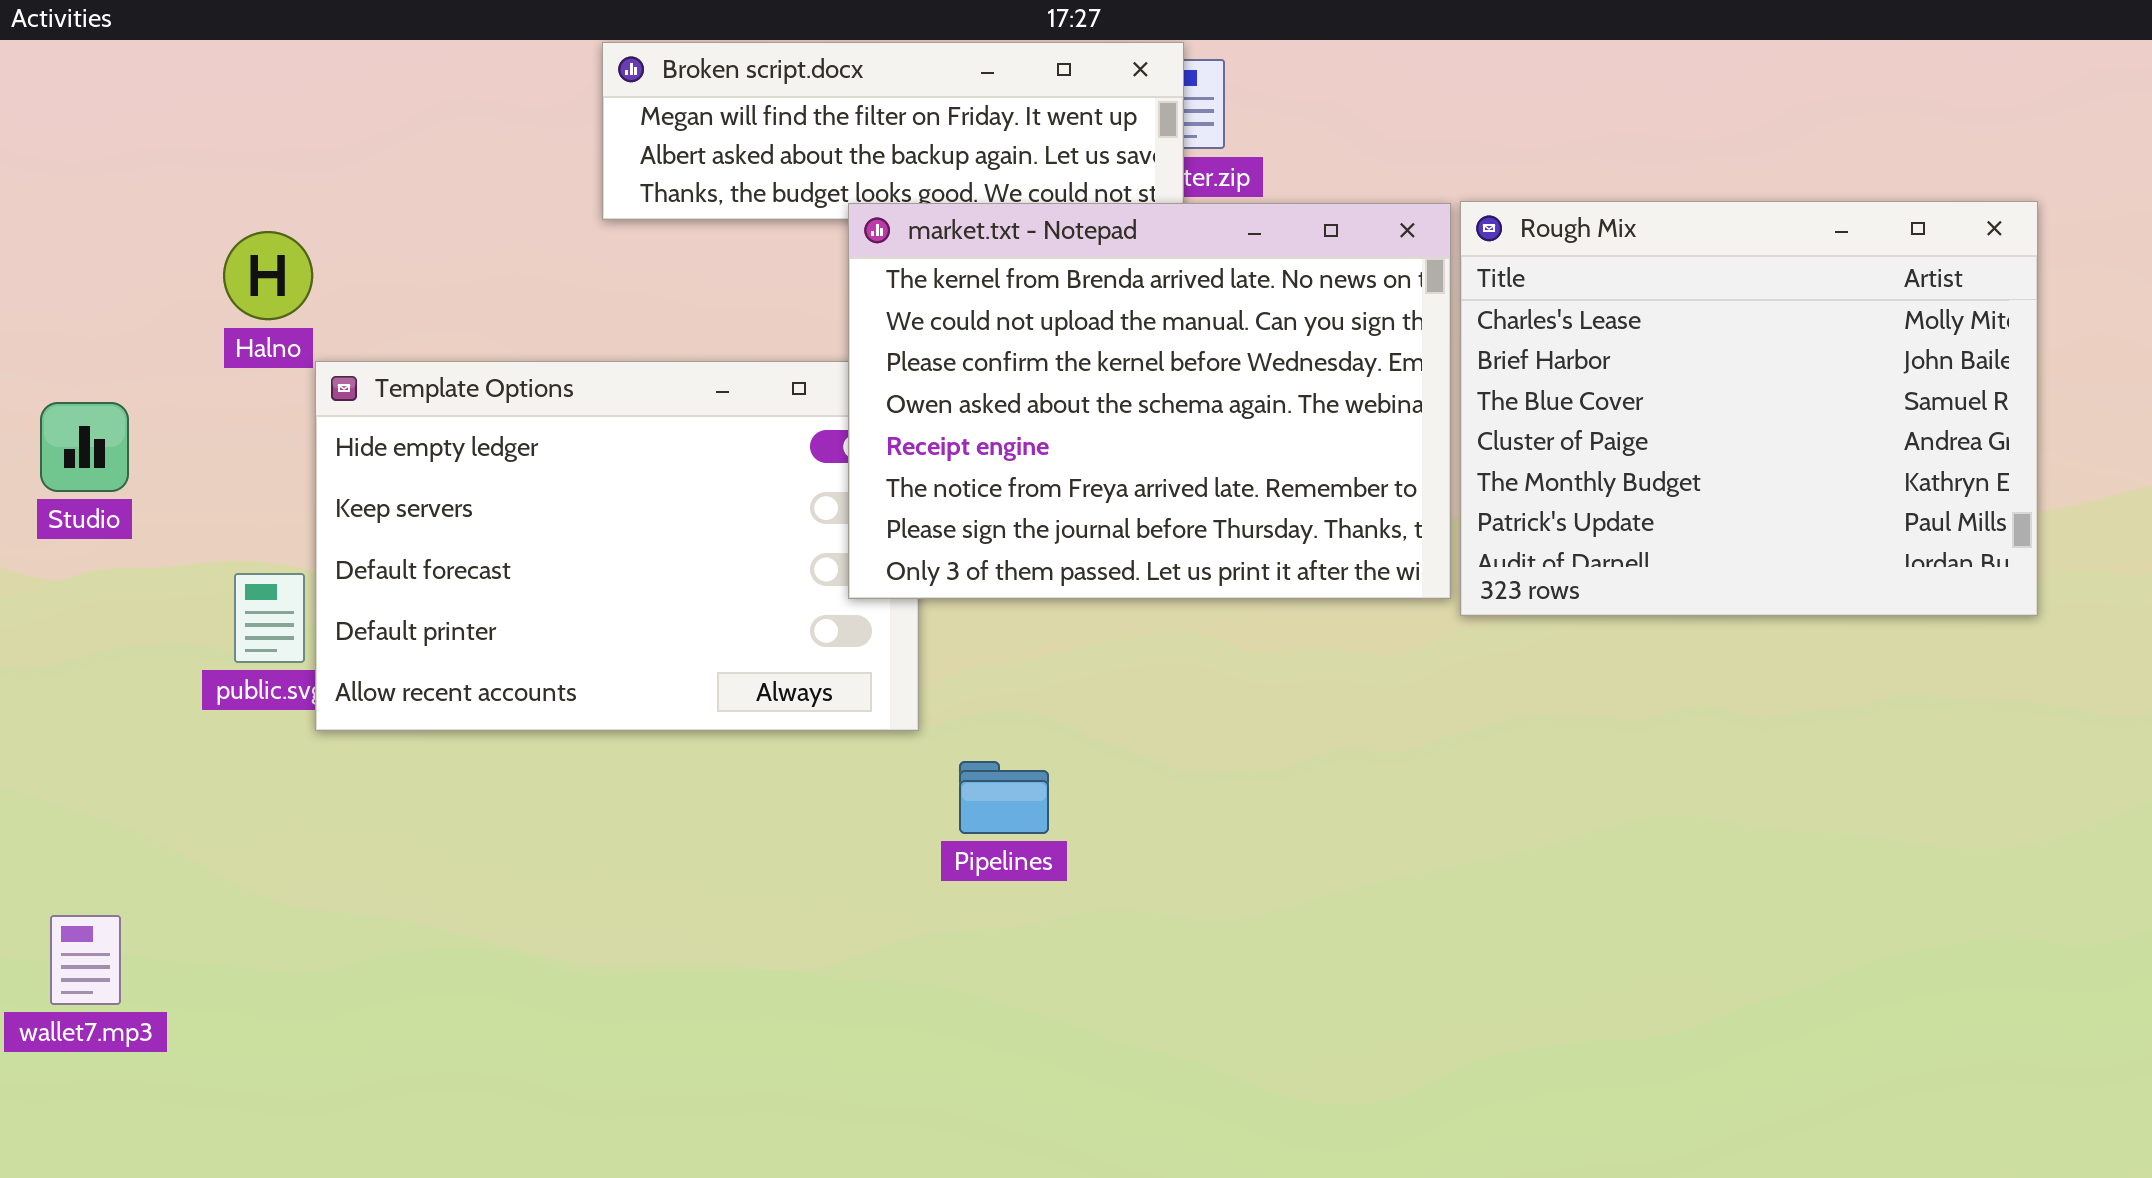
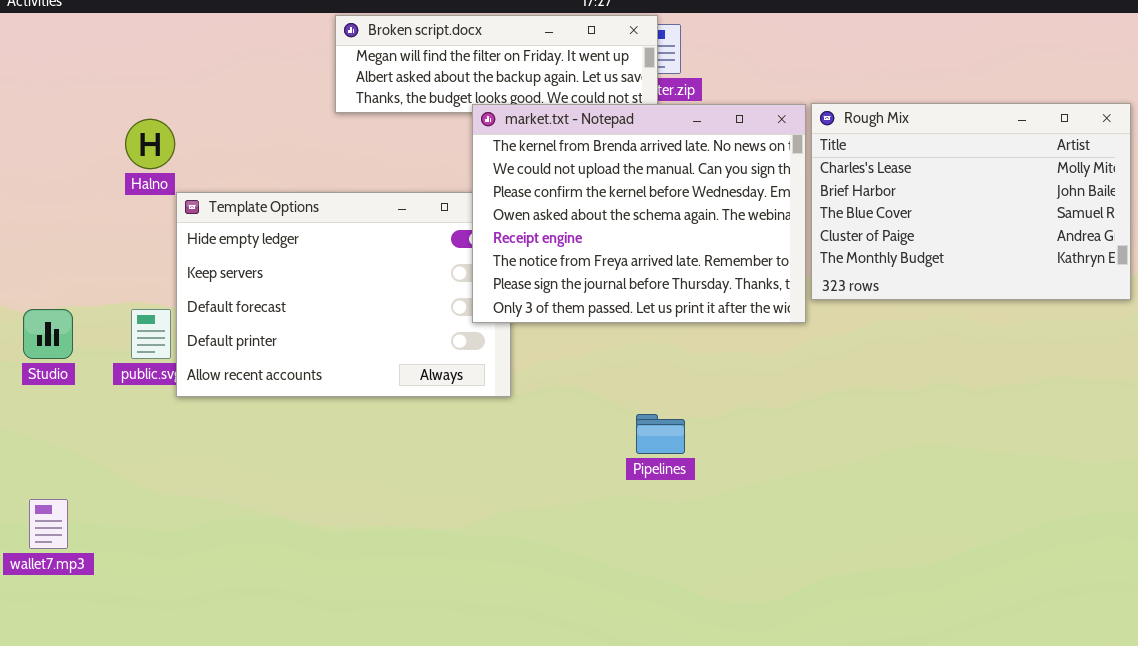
Rough Mix: [1460,201,2038,616] -> [811,103,1131,300], resized
Studio: [40,402,129,492] -> [23,309,73,359], moved
Pipelines: [959,761,1049,834] -> [636,414,685,454], moved

